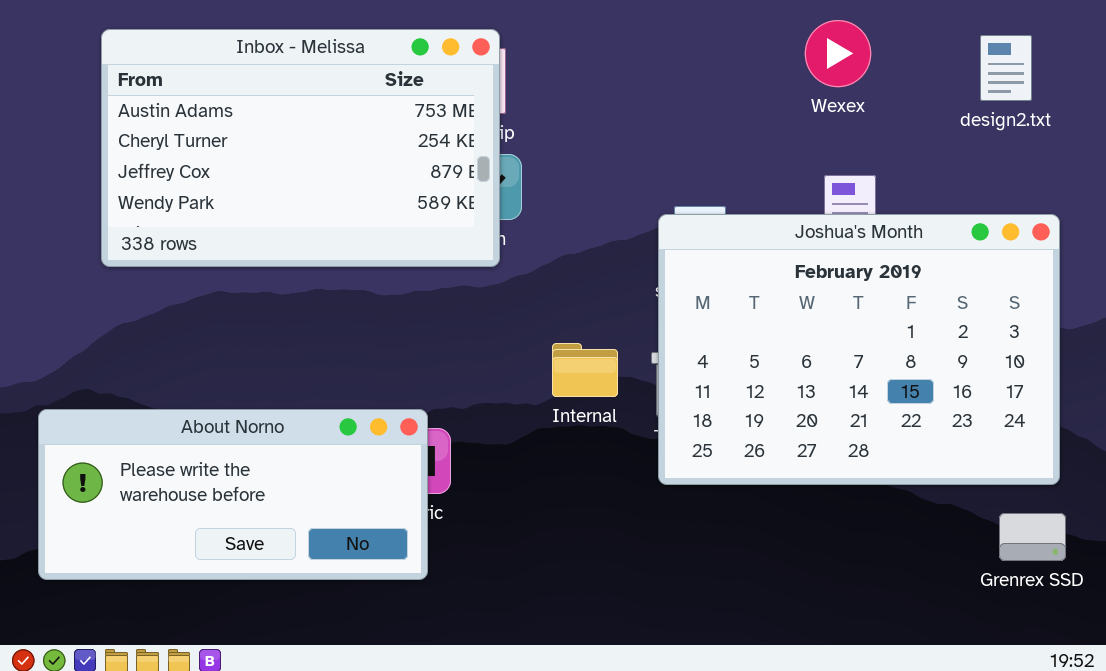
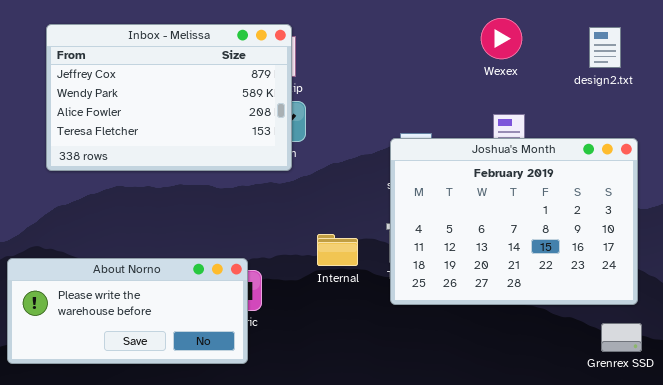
Inbox - Melissa: [101,29,500,267] -> [46,24,292,171], scrolled down 2 rows
Internal: [552,343,618,397] -> [317,234,358,266], moved

